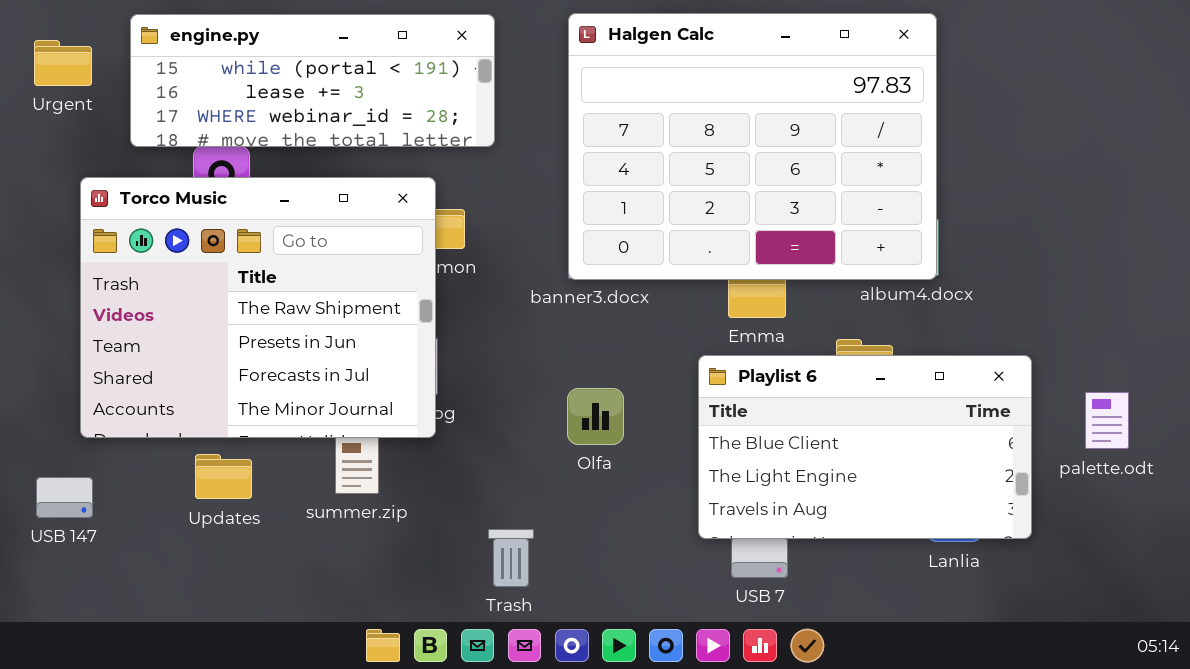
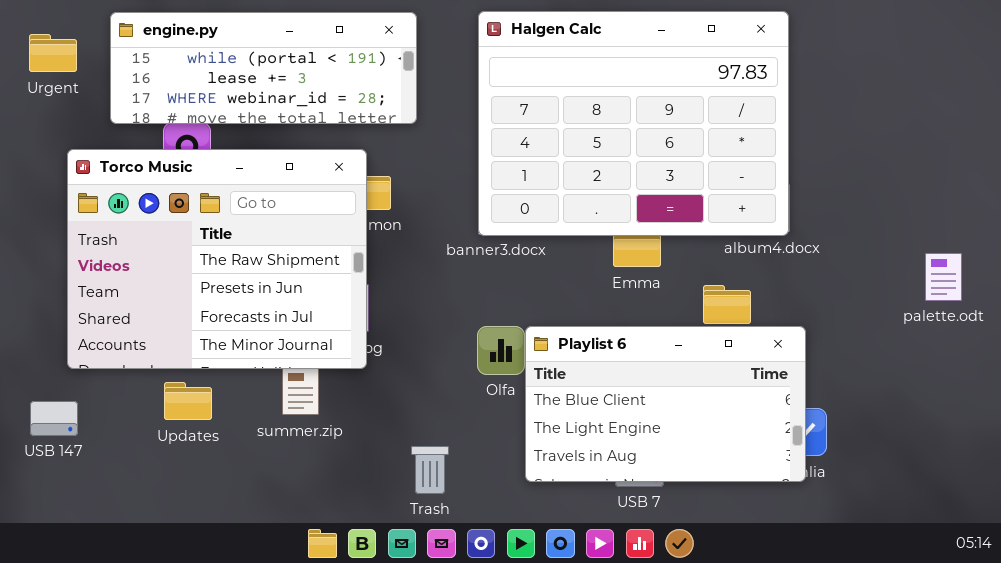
Playlist 6: [698,355,1032,539] -> [525,326,806,482], moved
palette.odt: [1085,392,1129,449] -> [925,253,962,301], moved

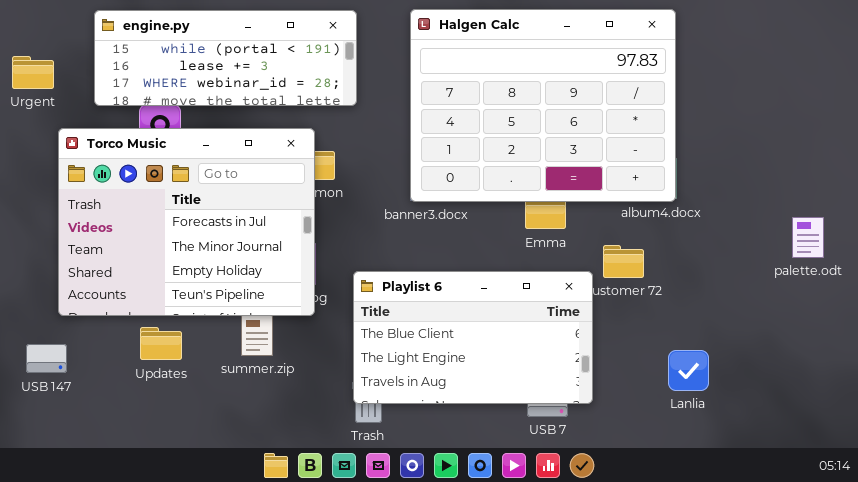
Urgent: [29,34,77,72] -> [12,56,54,89], moved
Torco Music: [67,149,367,369] -> [58,128,315,316], scrolled down 2 rows
Playlist 6: [525,326,806,482] -> [353,271,593,404], moved

